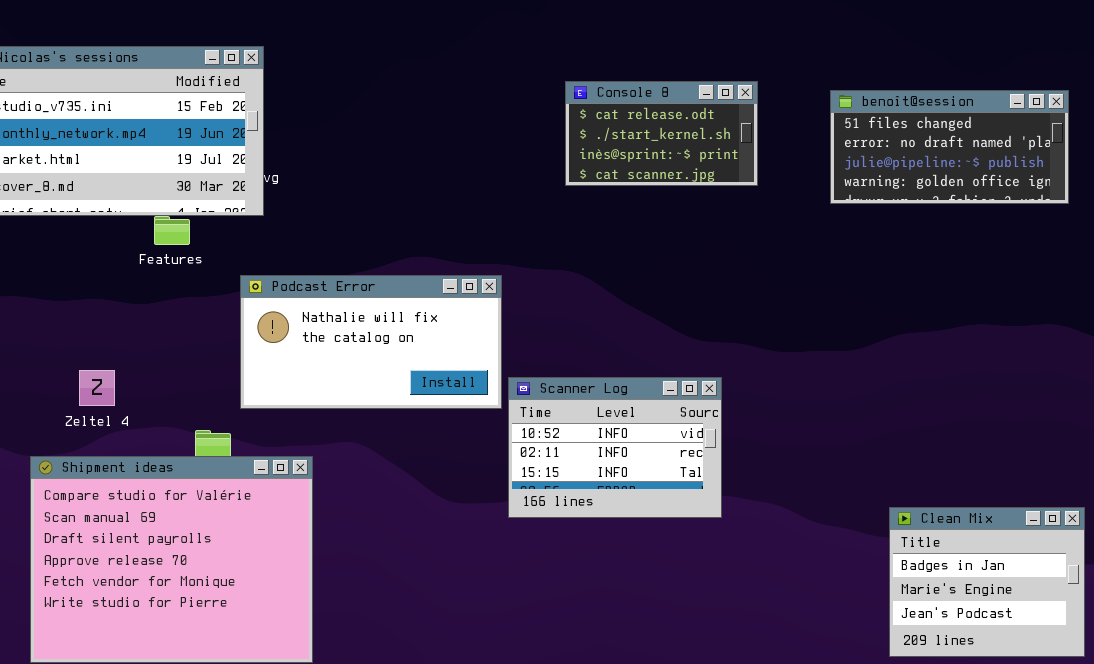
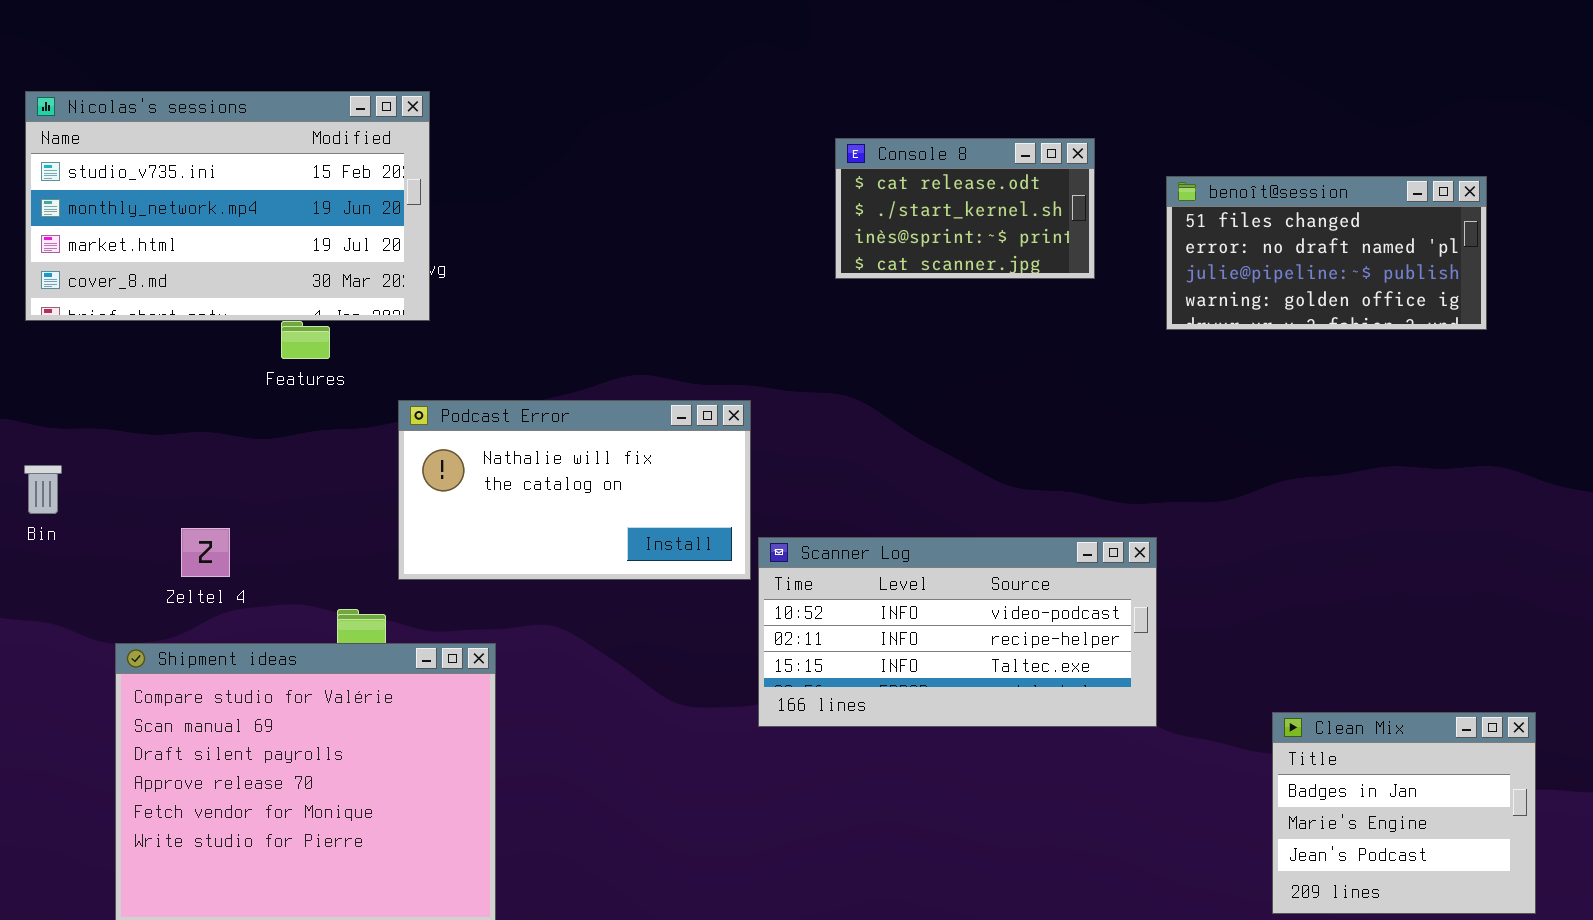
benoît@session: [830,90,1069,204] -> [1166,176,1487,330], moved
Scanner Log: [508,377,722,518] -> [758,537,1157,727], resized

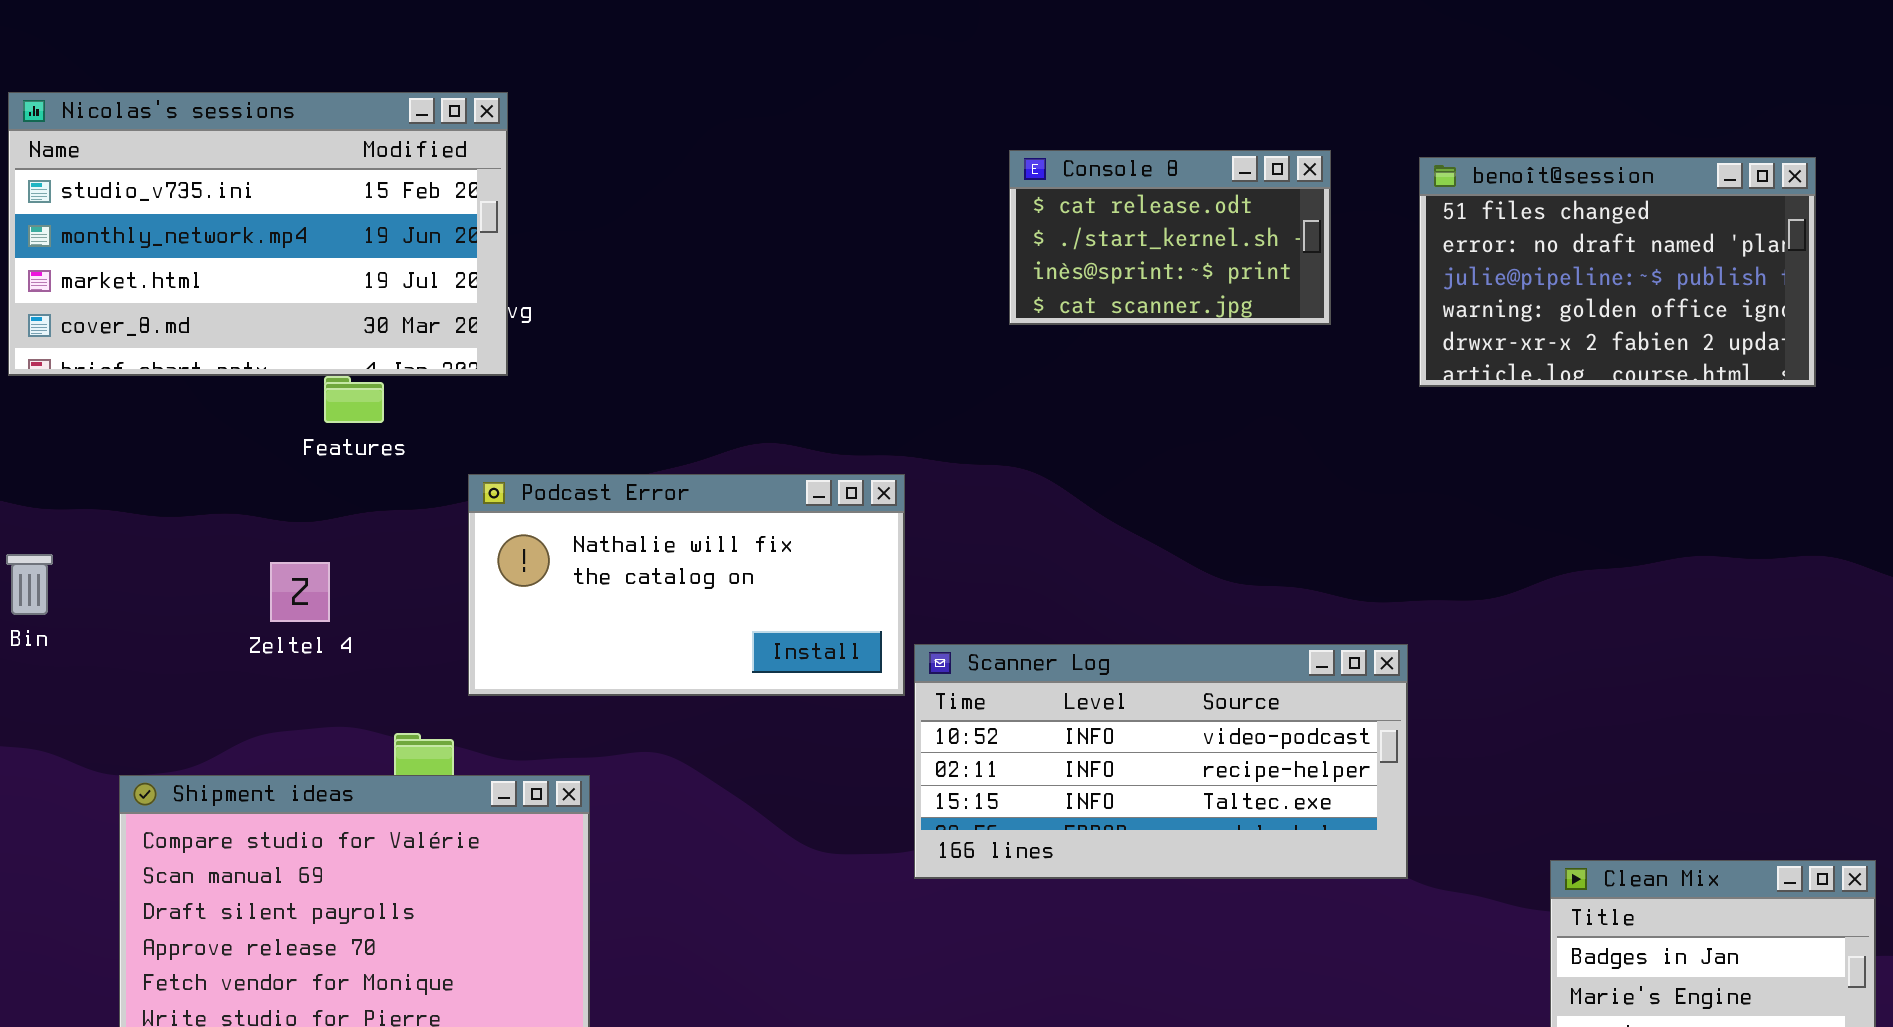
benoît@session: [1166,176,1487,330] -> [1419,157,1816,387], resized
Zeltel 4: [181,528,230,577] -> [270,562,330,622], moved

